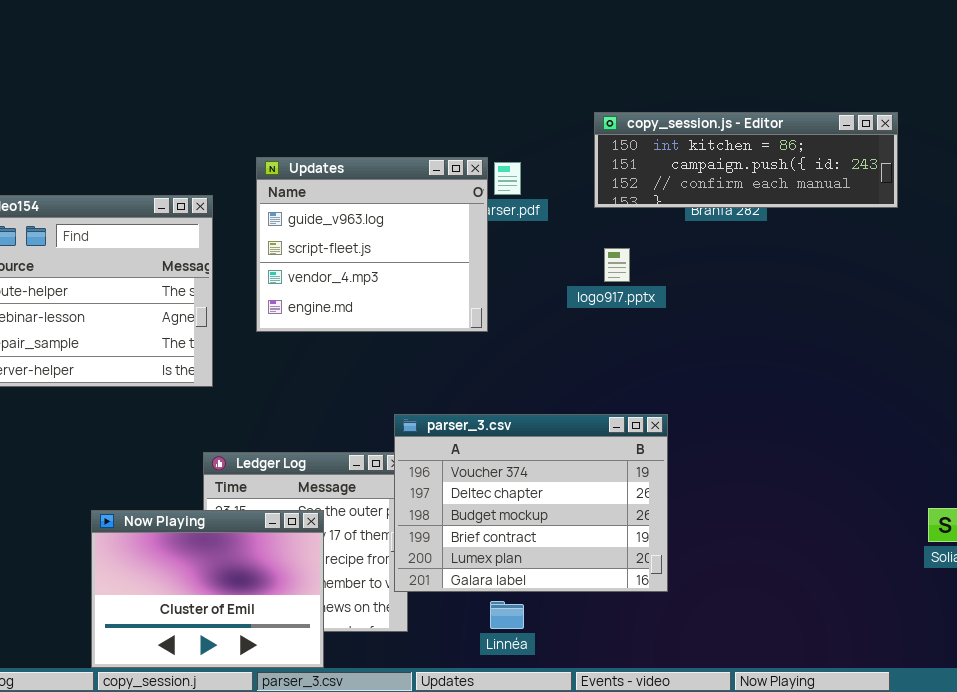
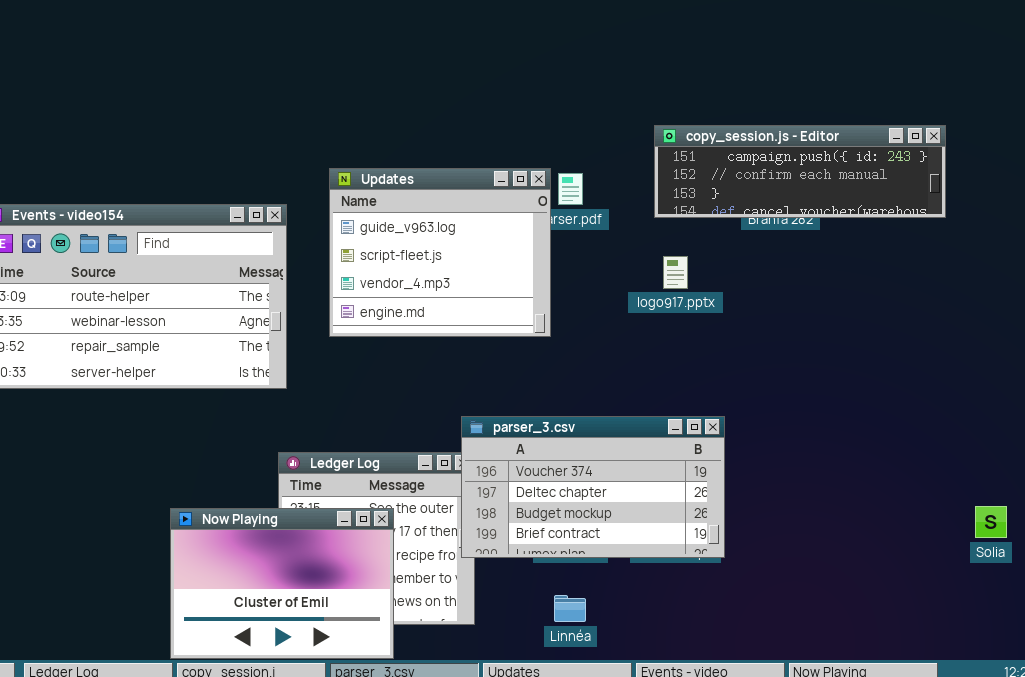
copy_session.js - Editor: [594,112,898,208] -> [654,125,946,218], scrolled down 1 row
parser_3.csv: [394,414,668,592] -> [461,416,725,558], resized

